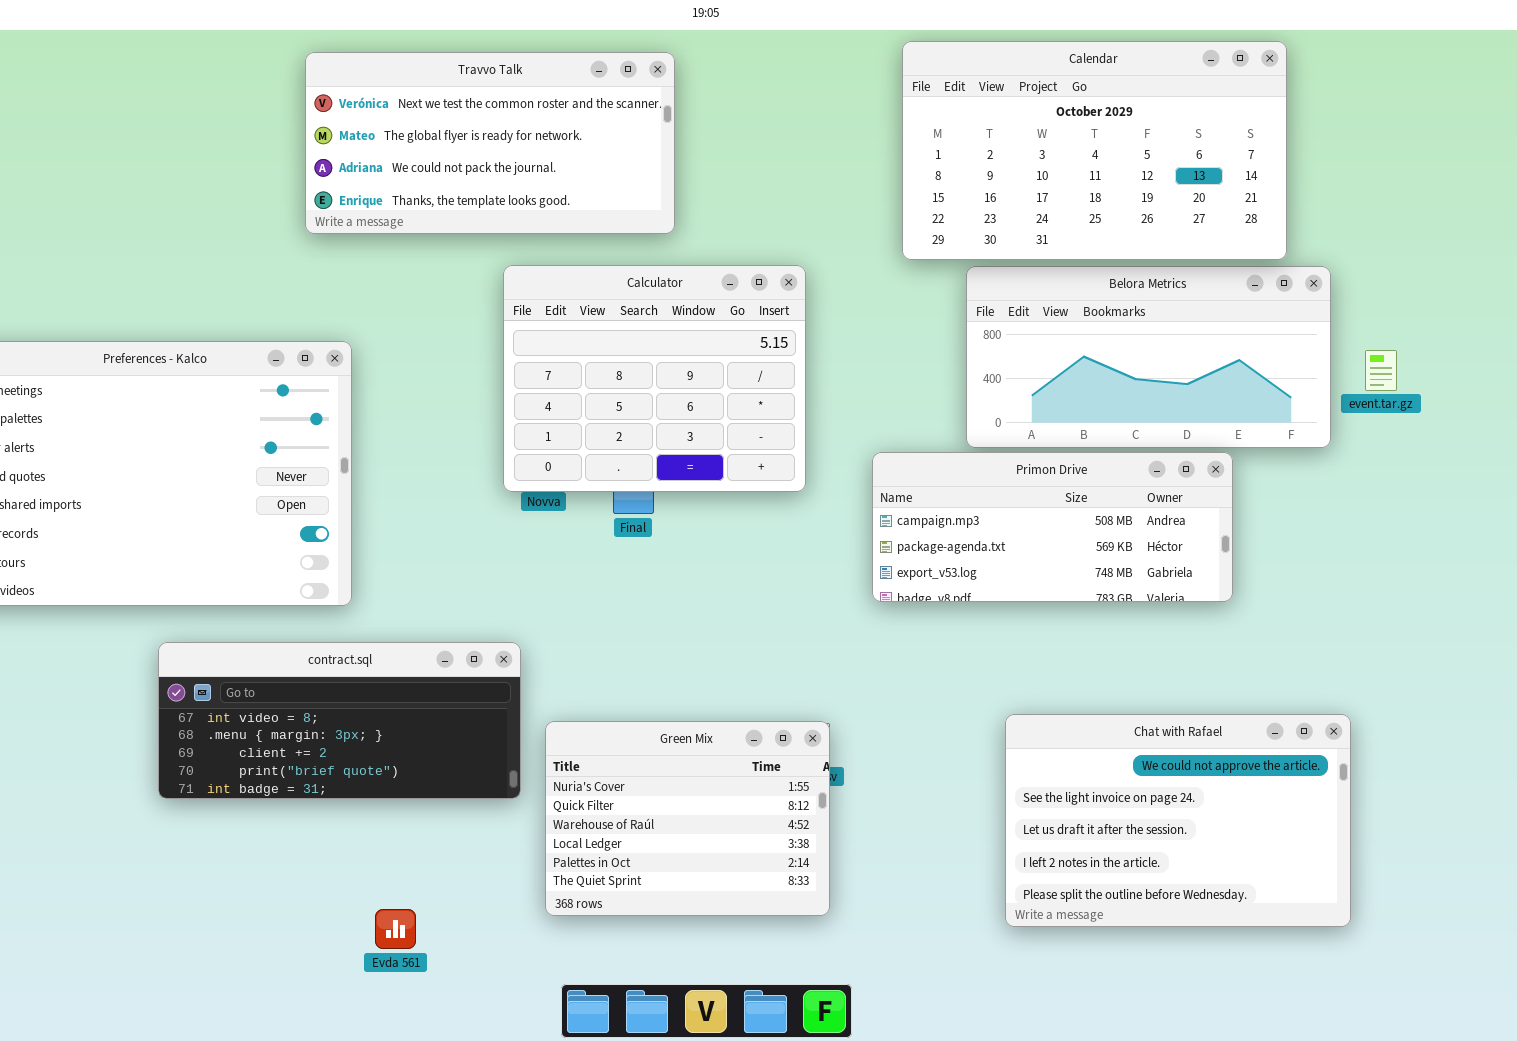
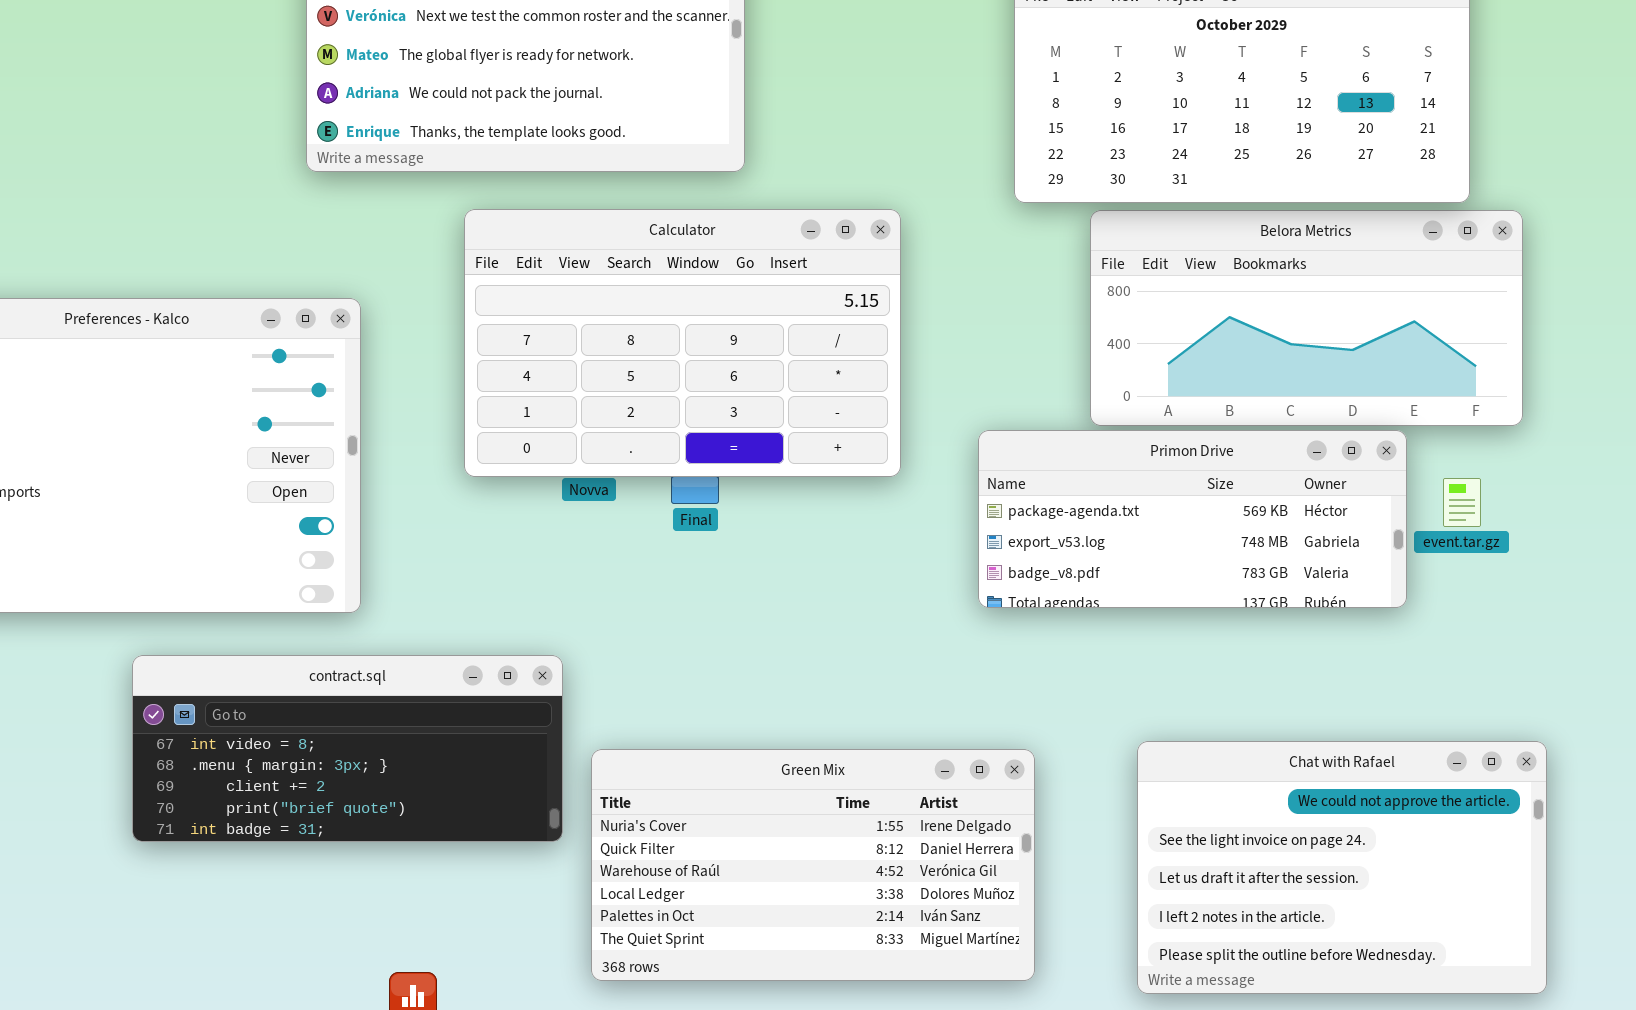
Calculator: [503,265,806,492] -> [464,209,901,477], resized
event.tar.gz: [1365,350,1397,391] -> [1443,478,1481,527], moved
Primon Drive: [872,452,1233,602] -> [978,430,1407,608], scrolled down 1 row
Green Mix: [545,721,830,916] -> [591,749,1035,981], resized

